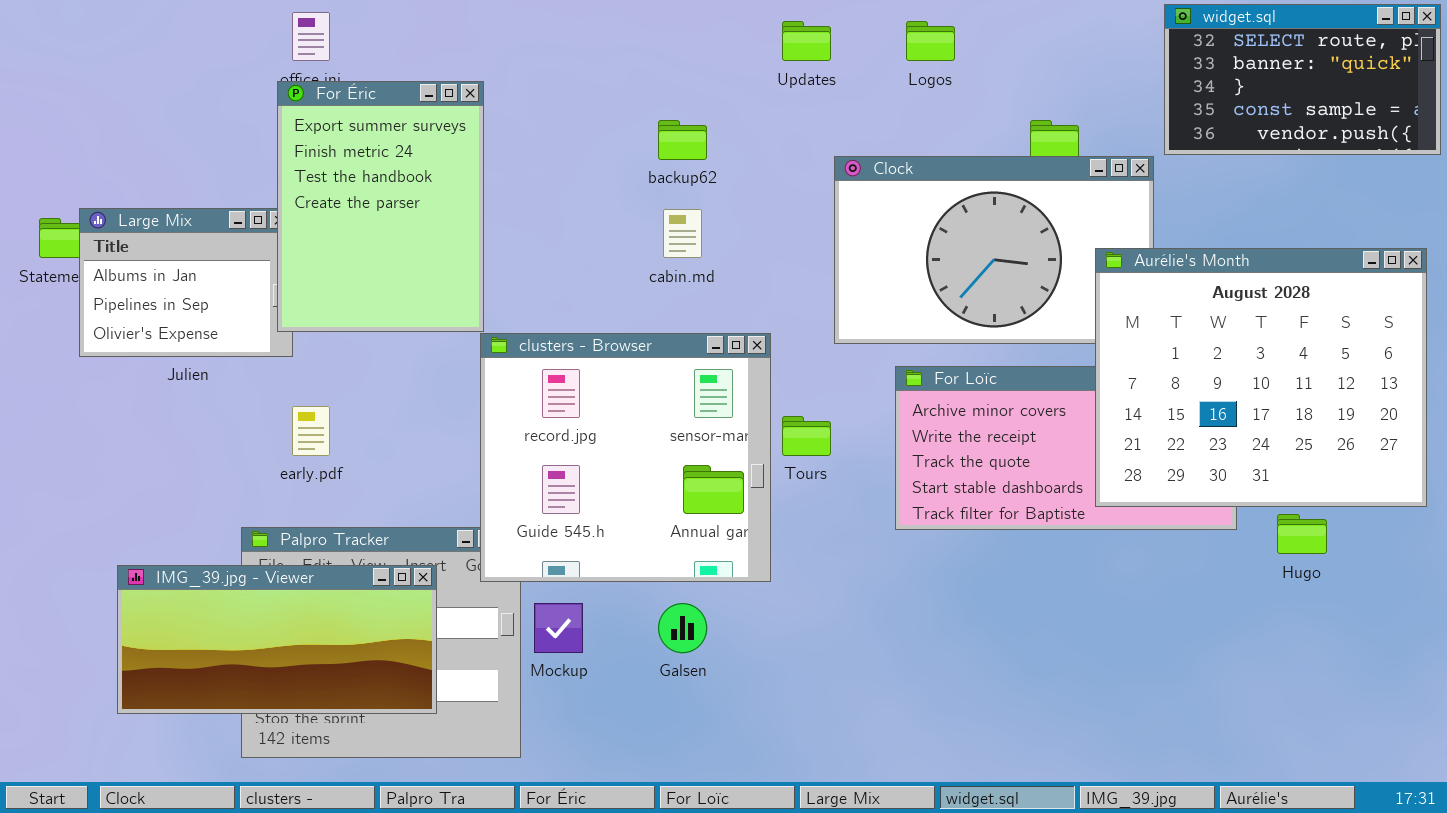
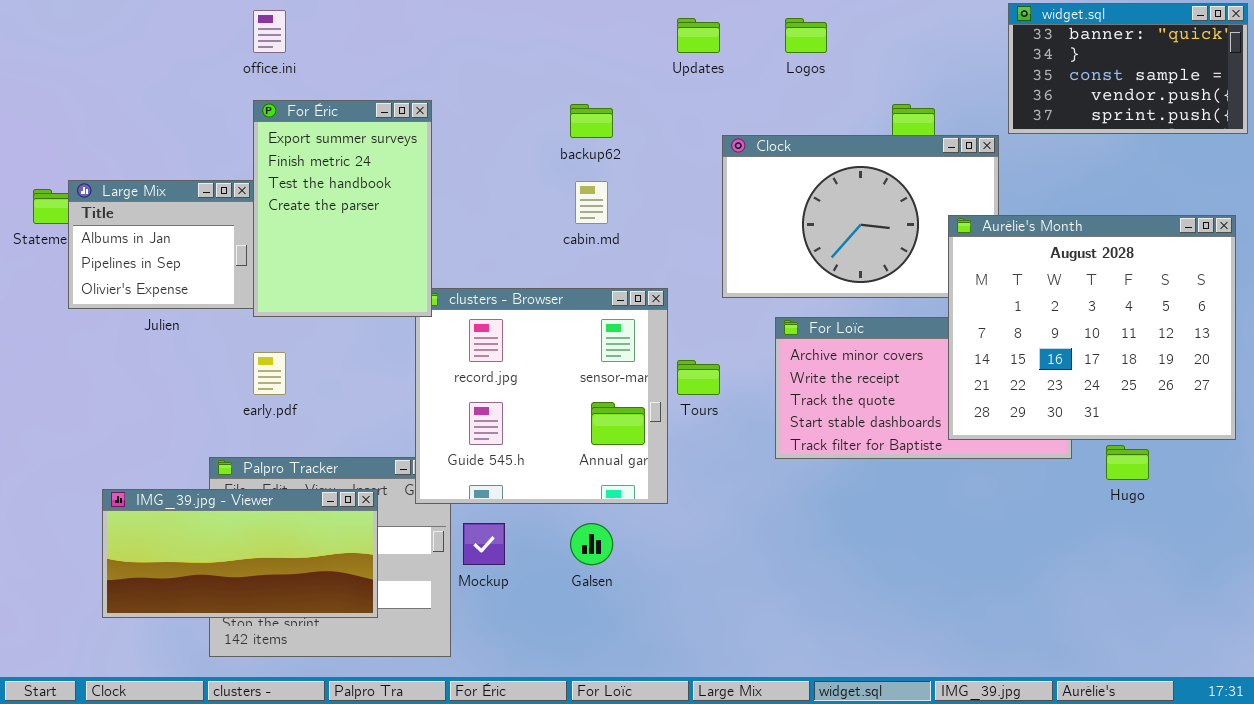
widget.sql: [1164,4,1441,155] -> [1008,3,1248,134], scrolled down 1 row
For Éric: [277,81,484,332] -> [253,100,432,317], moved

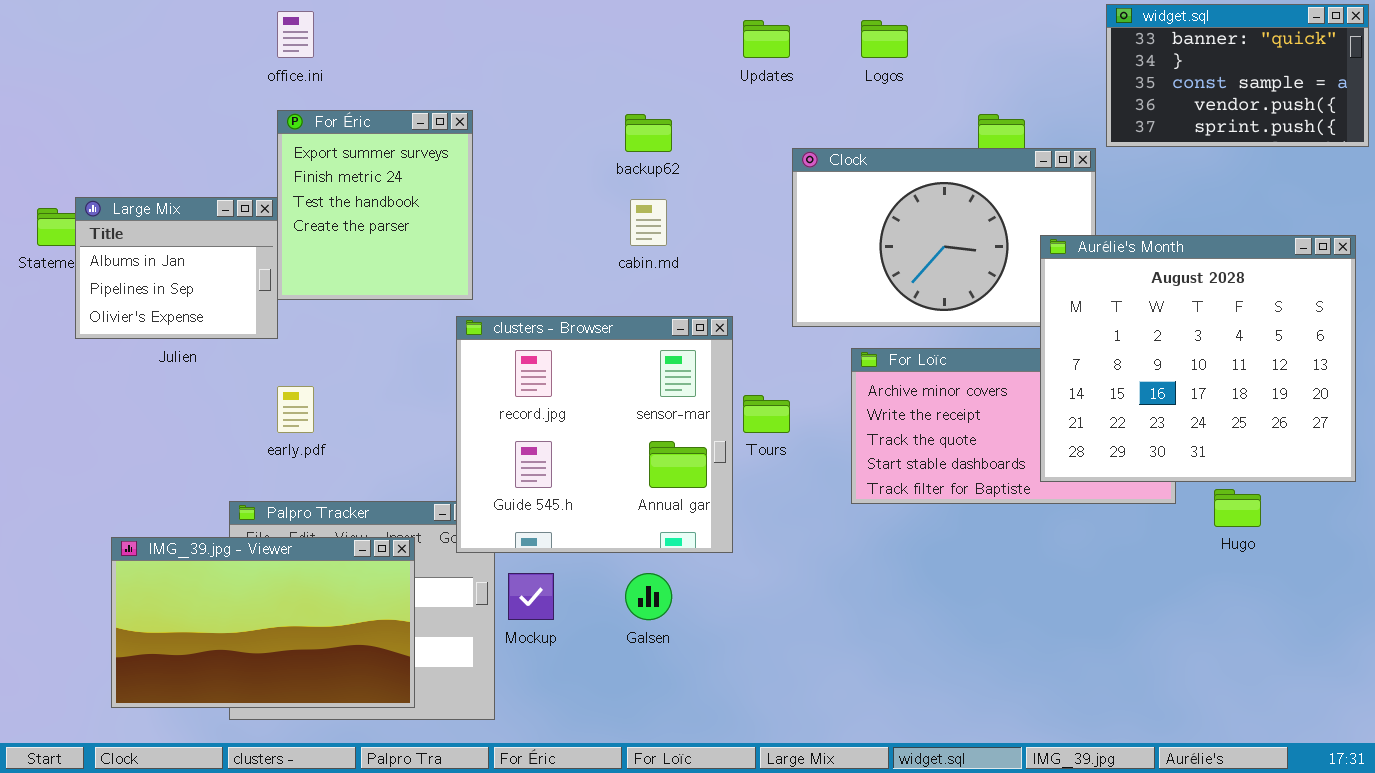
For Éric: [253,100,432,317] -> [277,110,473,300], resized
IMG_39.jpg - Viewer: [102,489,378,618] -> [111,537,415,708], resized

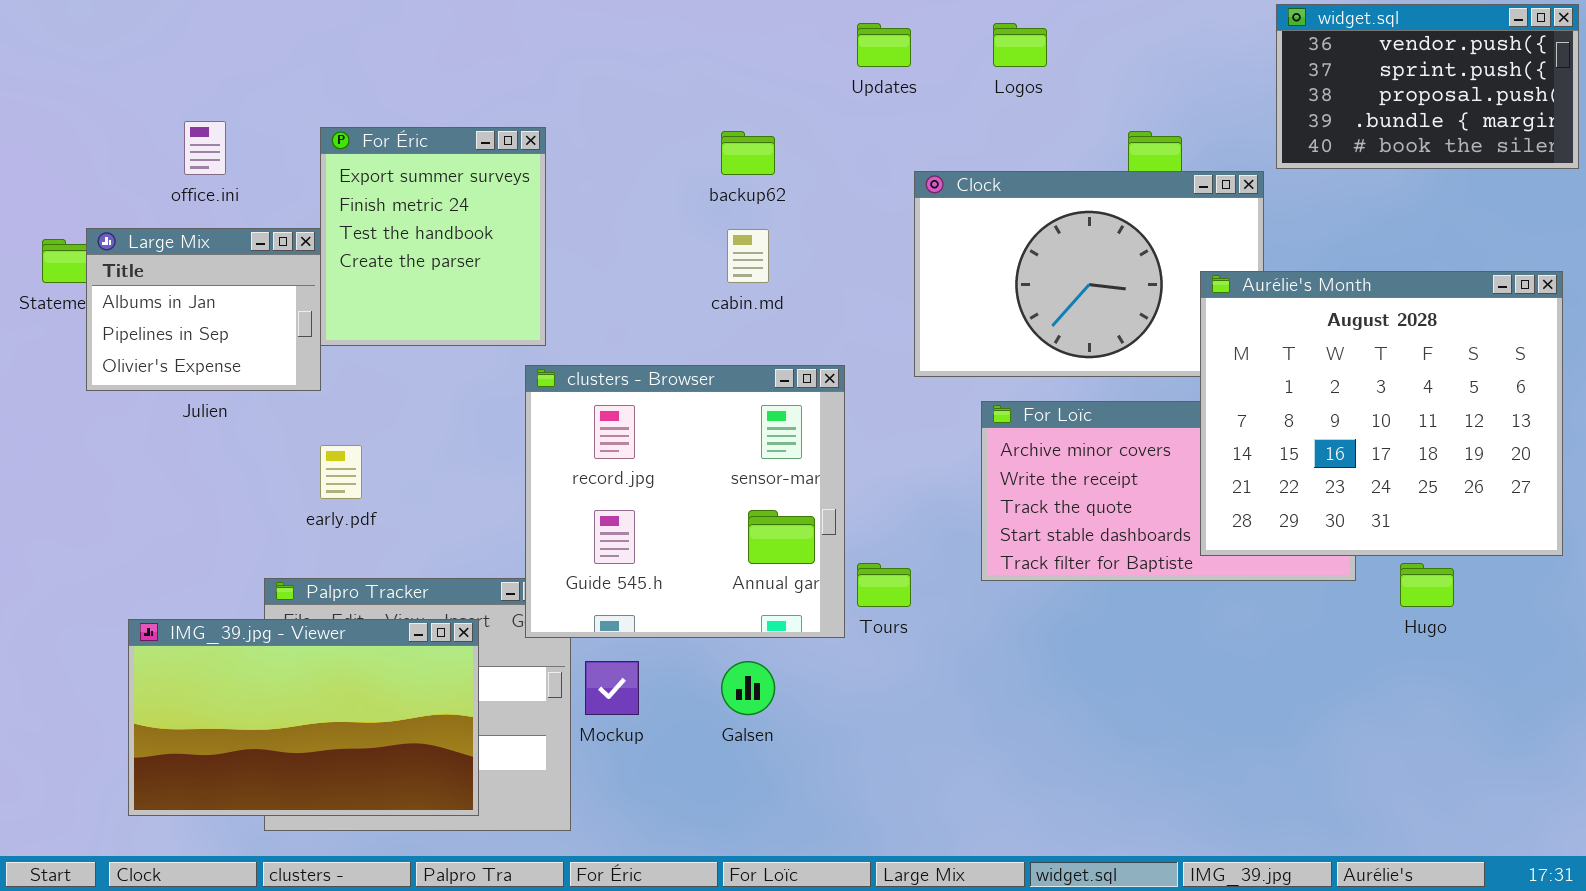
widget.sql: [1106,4,1369,147] -> [1276,4,1579,169], scrolled down 3 rows
office.ini: [277,11,314,58] -> [184,121,226,175], moved
Tours: [743,395,790,433] -> [857,563,911,607], moved

